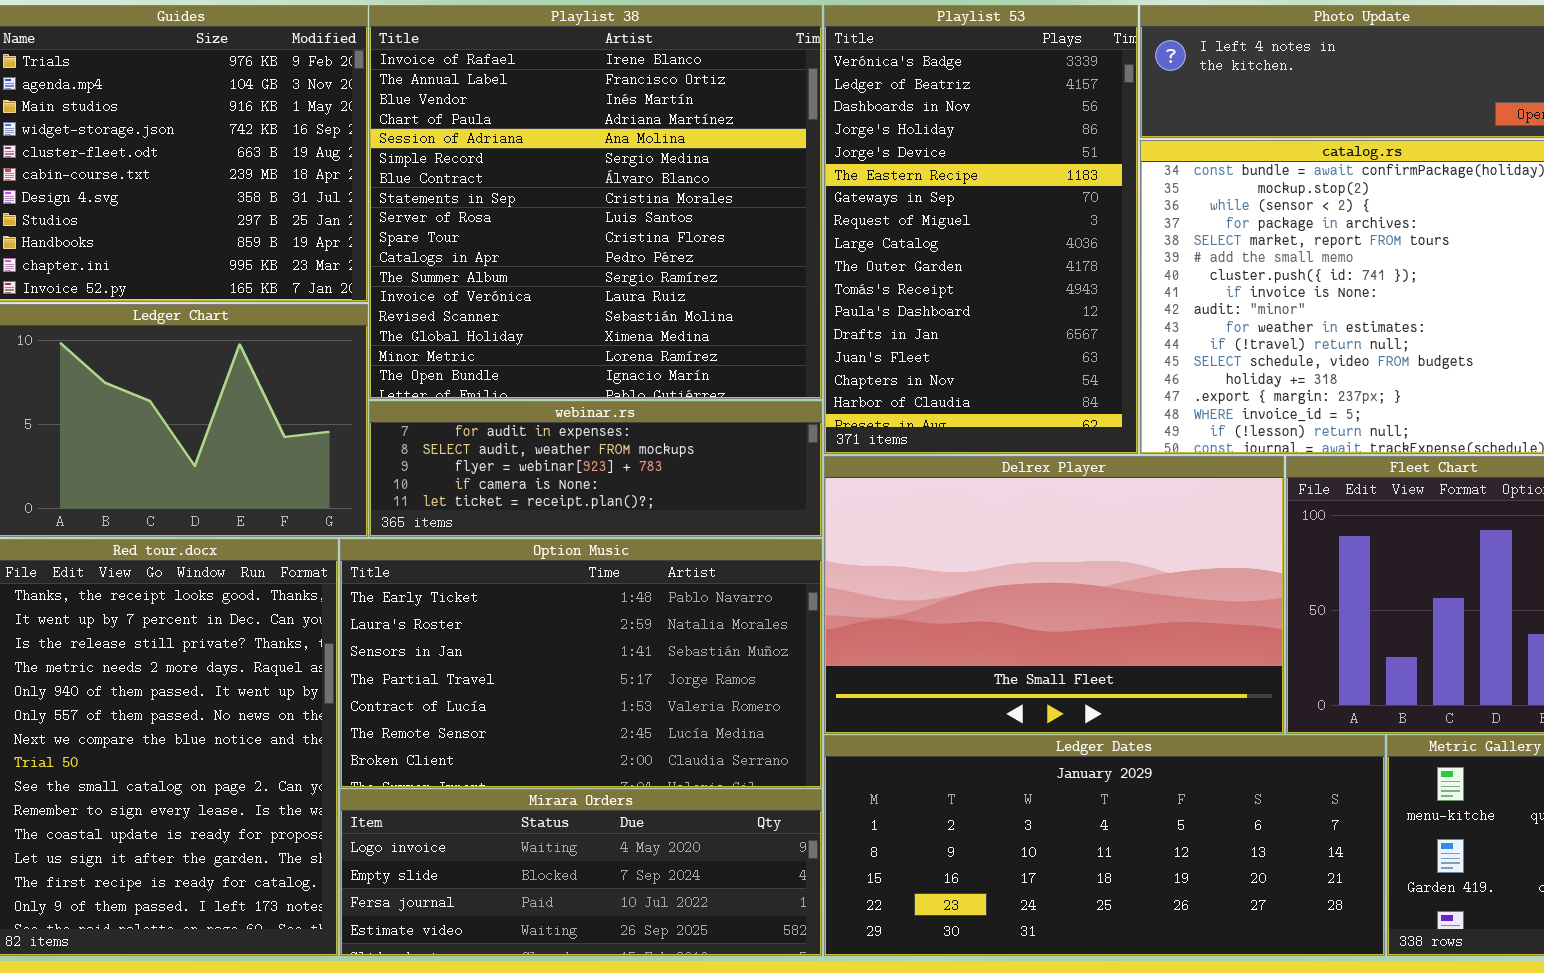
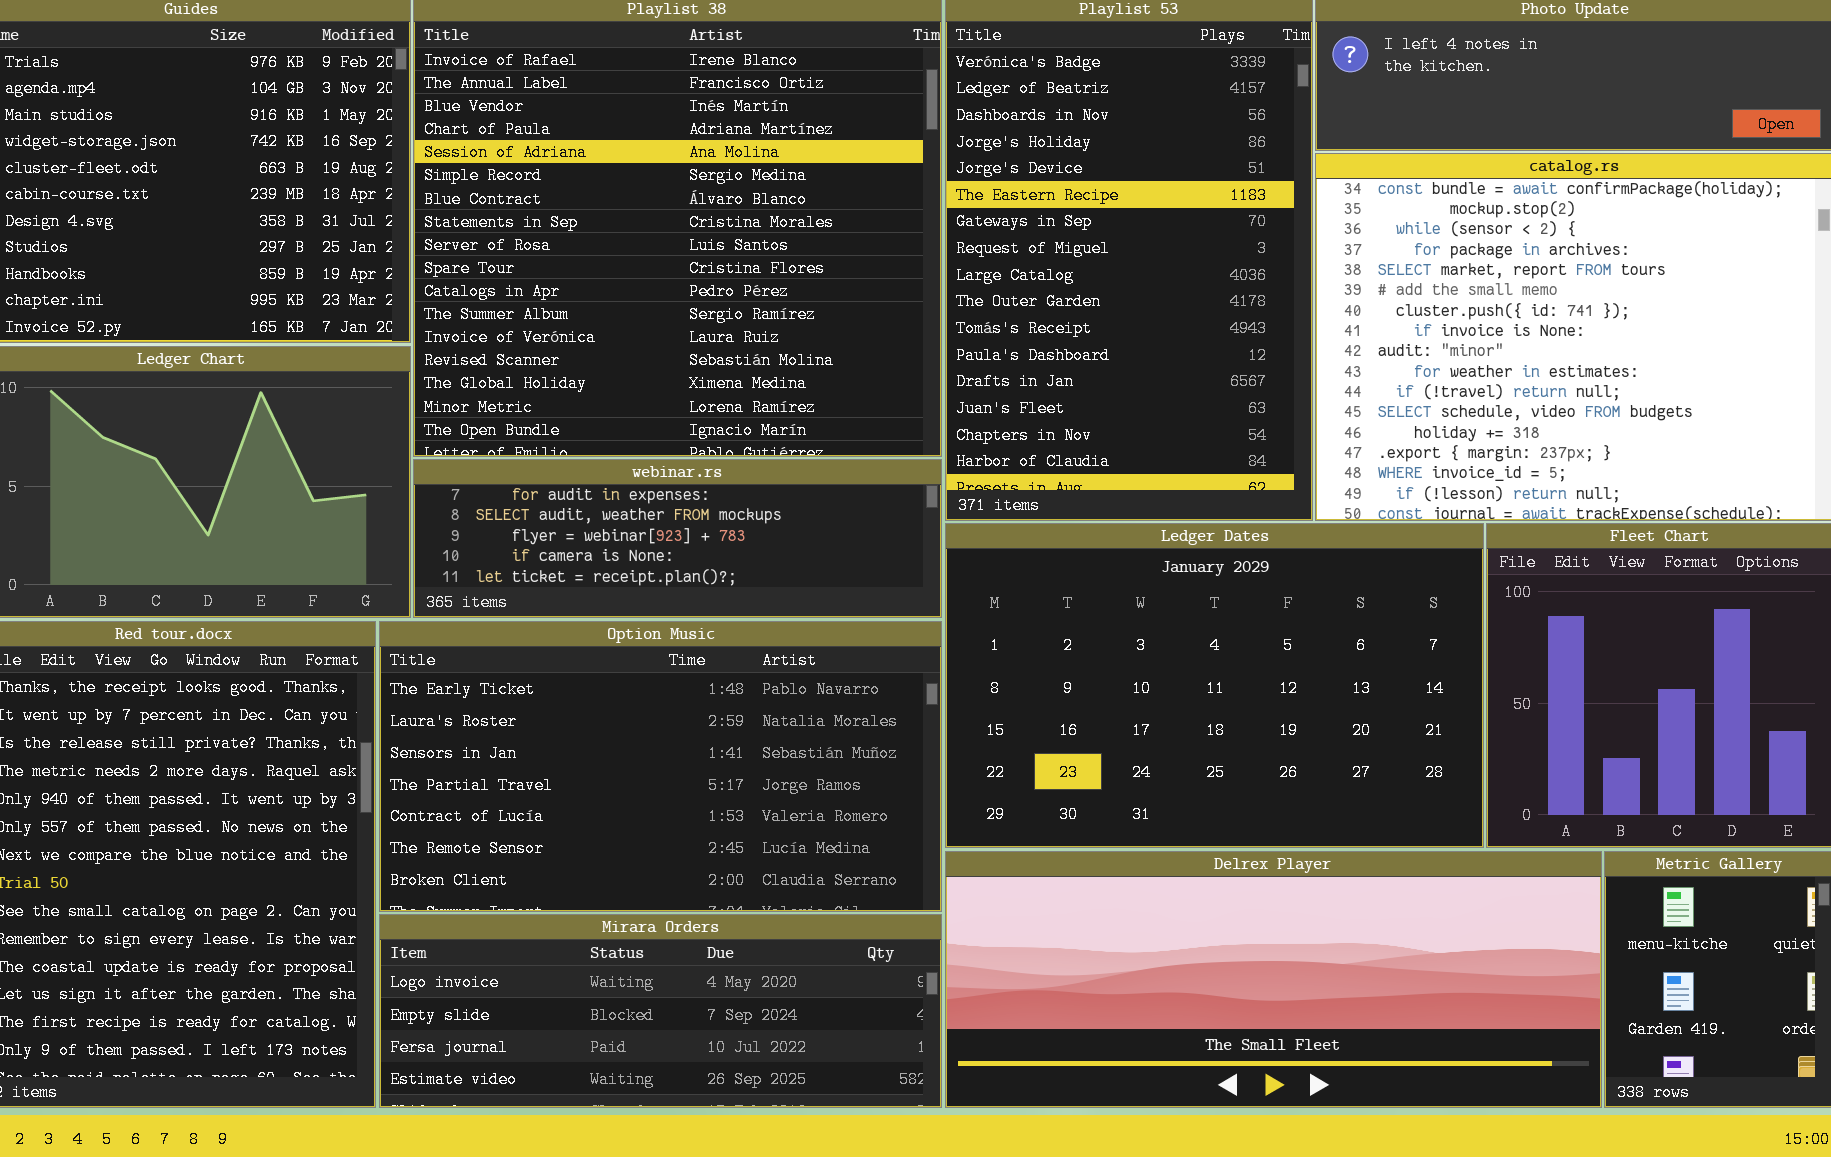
Delrex Player: [824,456,1284,734] -> [945,851,1602,1108], moved, resized
Ledger Dates: [824,735,1385,956] -> [945,523,1484,848], moved, resized

